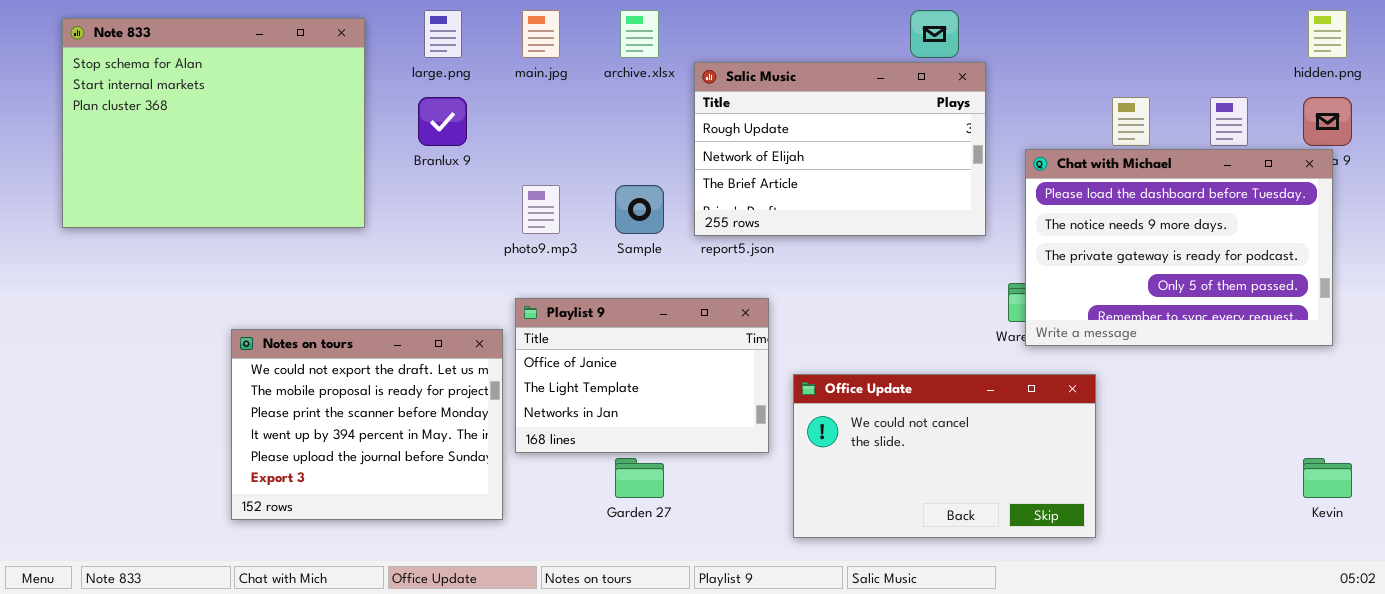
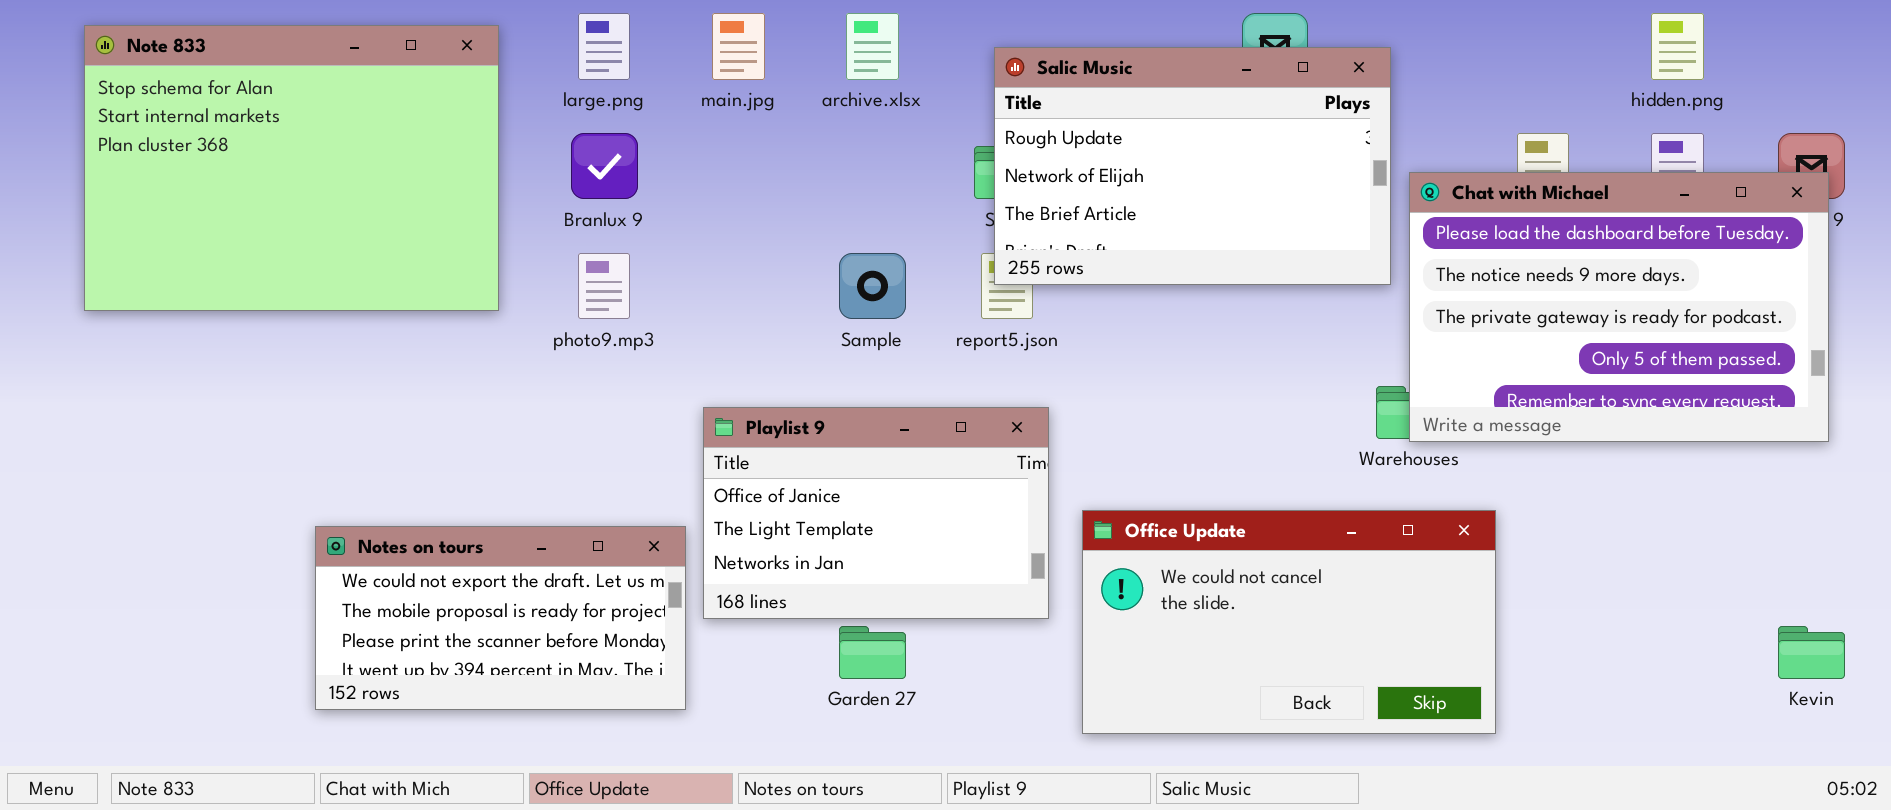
hidden.png: [1308,10,1347,58] -> [1651,13,1704,80], moved
Salic Music: [694,62,986,236] -> [994,47,1391,285], moved
Chat with Michael: [1025,149,1333,346] -> [1409,172,1829,442], moved
photo9.mp3: [522,185,560,234] -> [578,253,630,319], moved
Notes on tours: [231,329,503,520] -> [315,526,686,710], resized

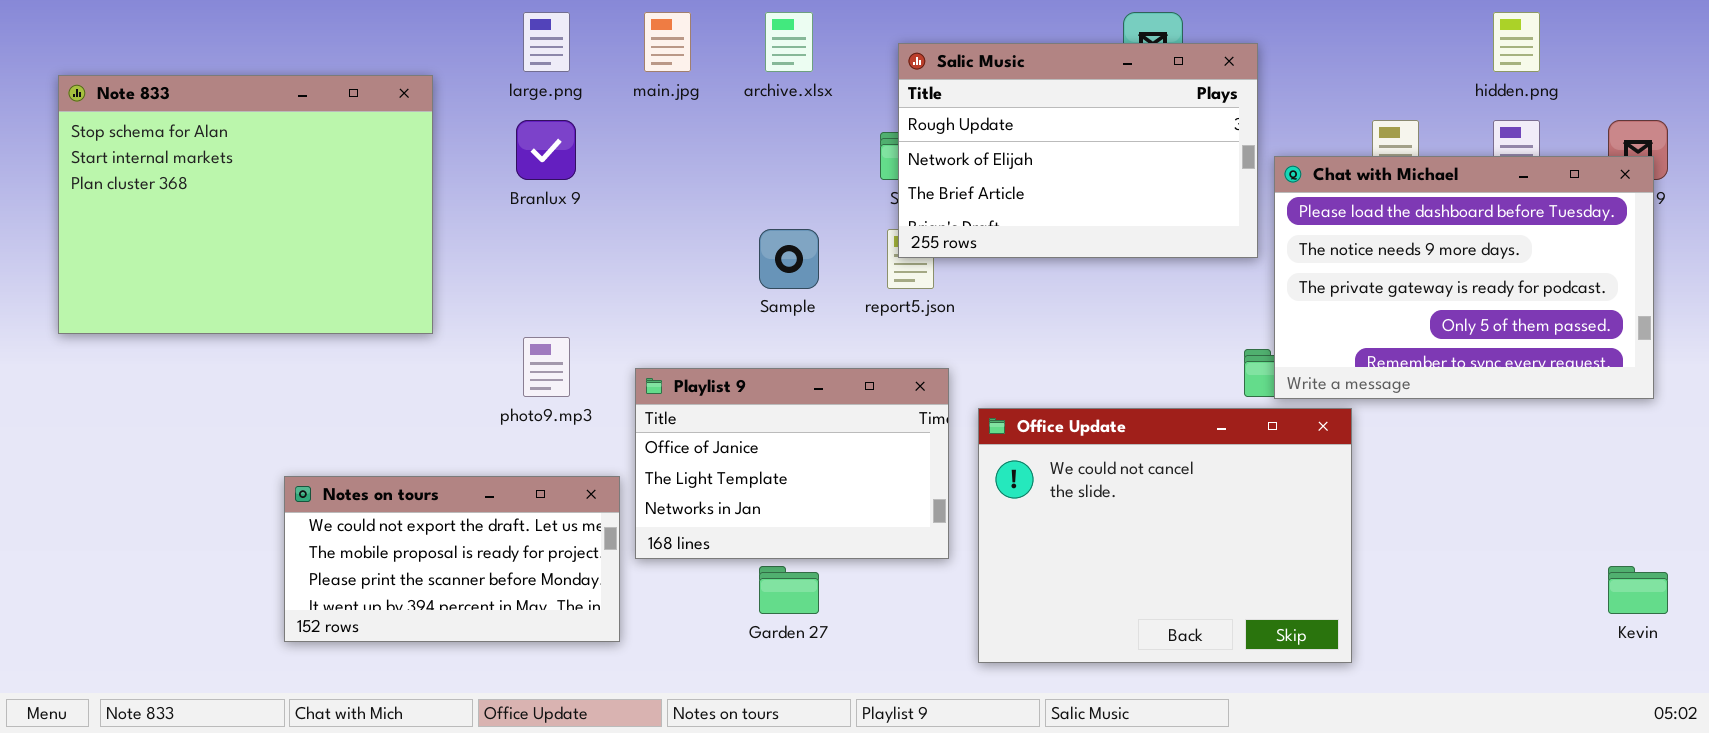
Note 833: [84,25,499,311] -> [58,75,433,334], moved
photo9.mp3: [578,253,630,319] -> [523,337,570,397], moved
Office Update: [1082,510,1496,734] -> [978,408,1352,663], resized

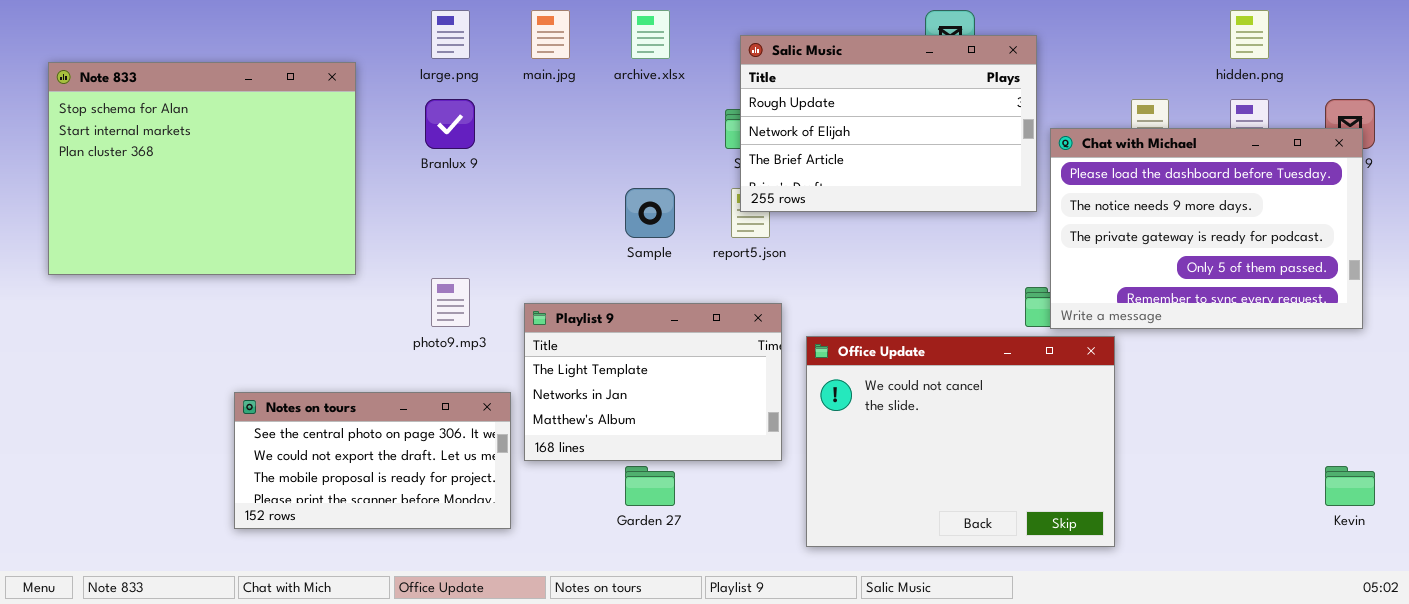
Playlist 9: [635,368,949,559] -> [524,303,782,461], scrolled down 1 row
Notes on tours: [284,476,620,642] -> [234,392,511,529], scrolled up 1 row

